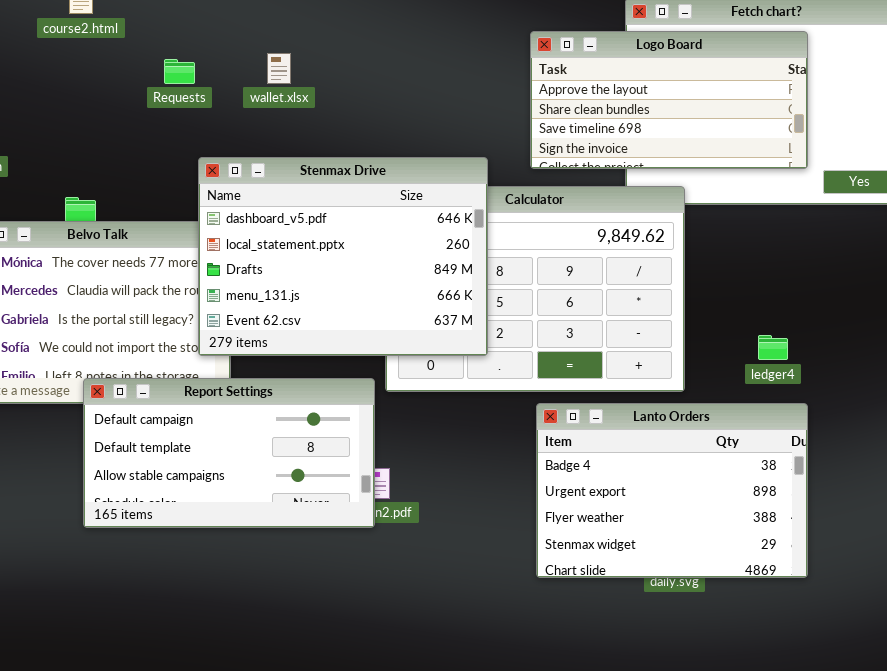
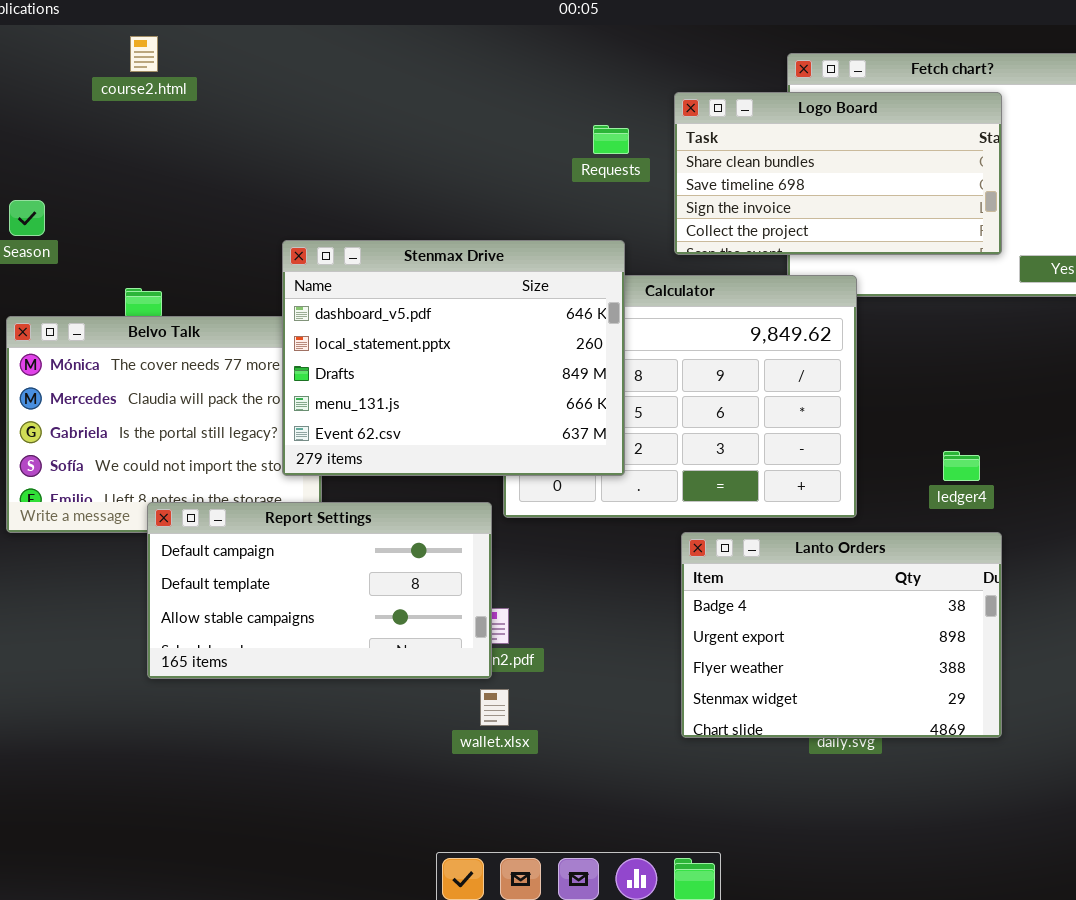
Logo Board: [530,31,808,169] -> [674,92,1002,255], scrolled down 1 row
wallet.xlsx: [267,53,291,84] -> [480,689,509,726], moved
Requests: [164,59,195,84] -> [593,125,629,154], moved

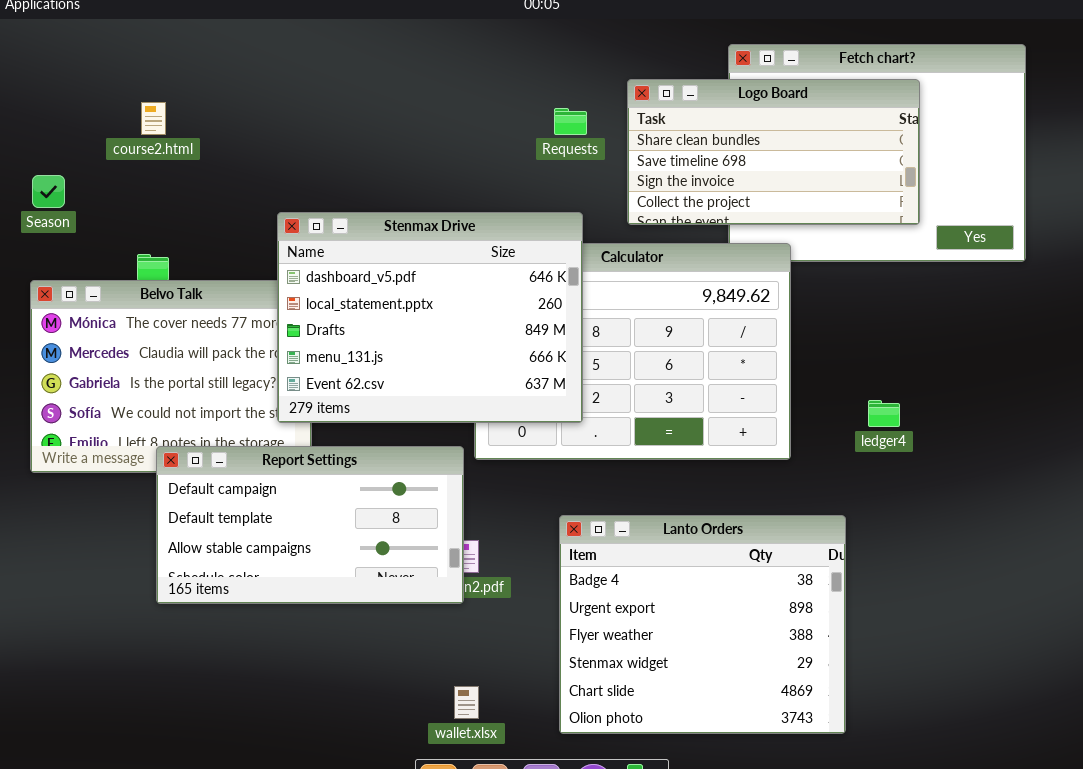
course2.html: [130,36,158,72] -> [141,102,166,135], moved
Lanto Orders: [681,532,1002,738] -> [559,515,846,734], moved, resized
wallet.xlsx: [480,689,509,726] -> [454,686,479,719], moved

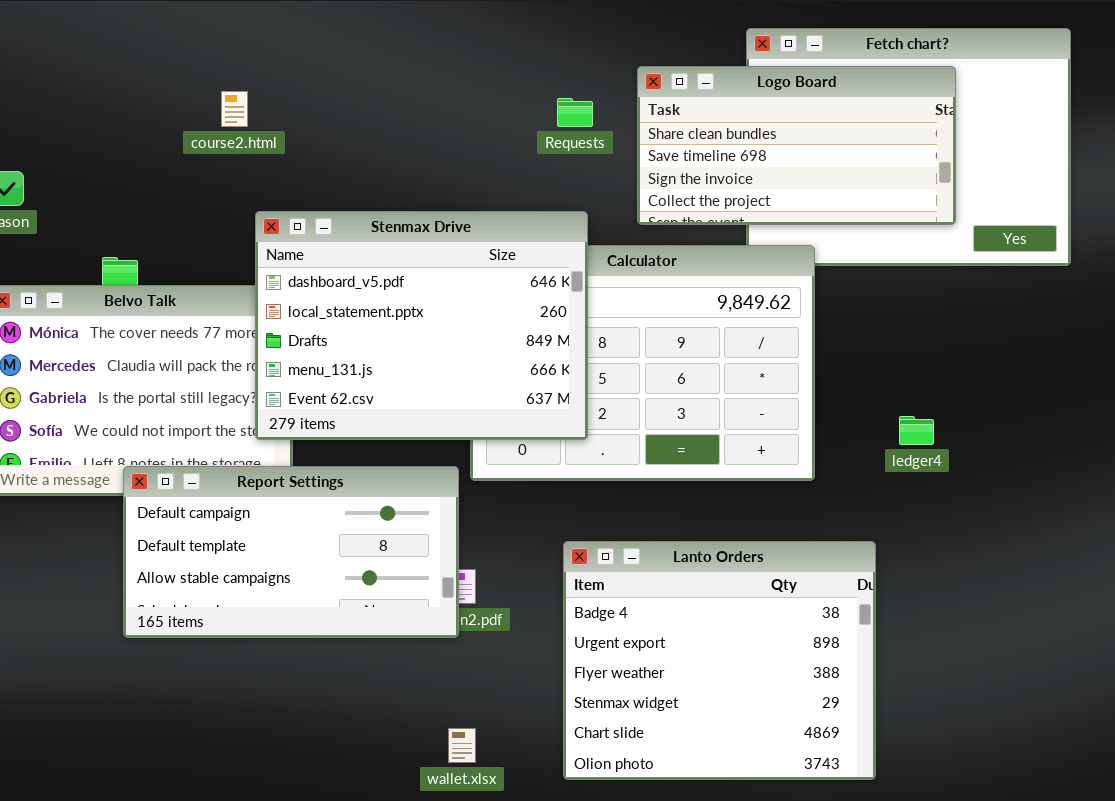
course2.html: [141,102,166,135] -> [221,91,248,127], moved

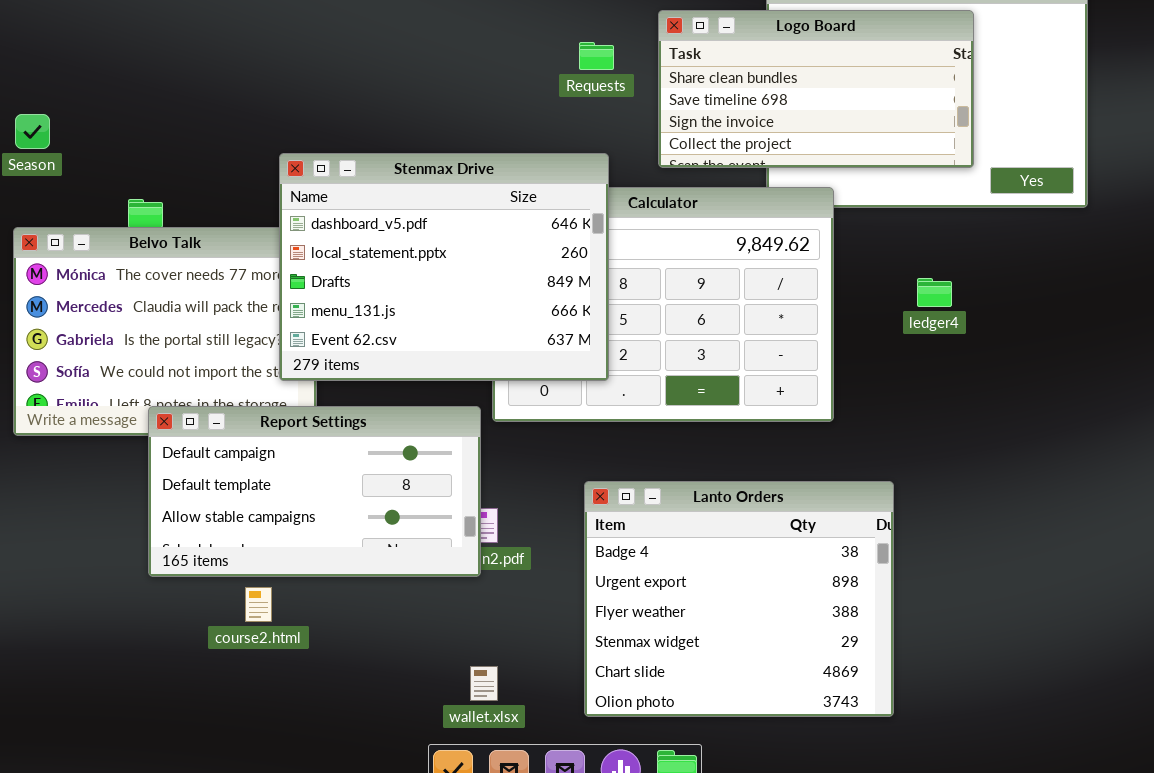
course2.html: [221,91,248,127] -> [245,587,272,622], moved
ledger4: [899,416,934,445] -> [917,278,952,307], moved

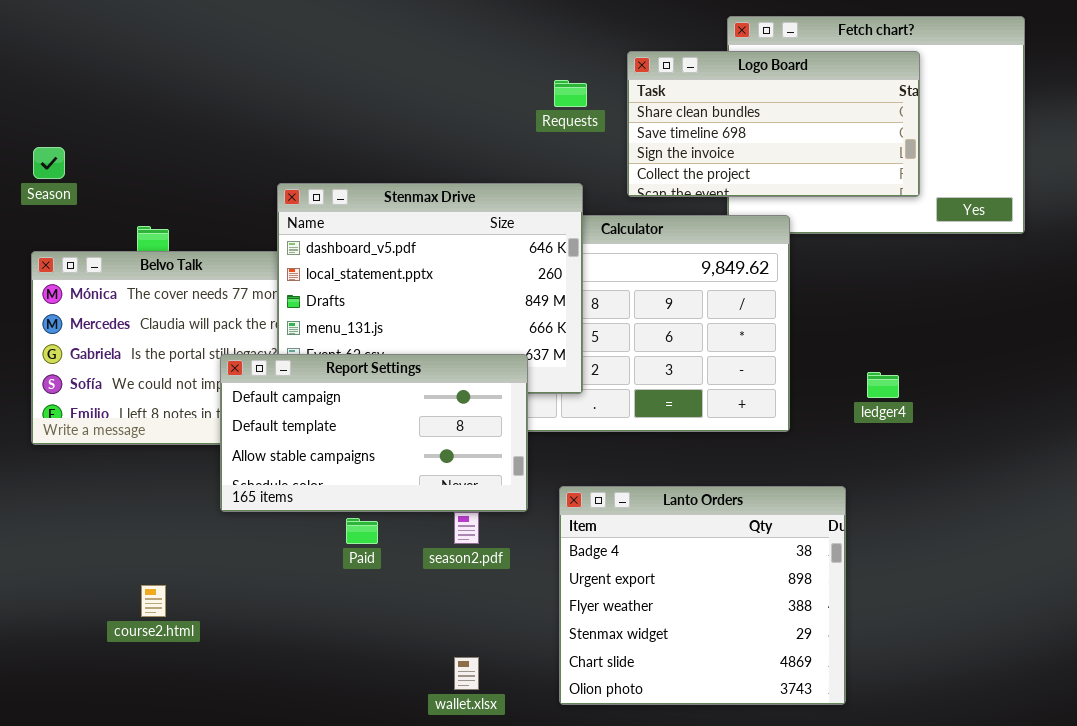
ledger4: [917,278,952,307] -> [867,372,899,398], moved
Report Settings: [148,406,481,577] -> [220,354,528,512], moved
course2.html: [245,587,272,622] -> [141,585,166,617], moved

